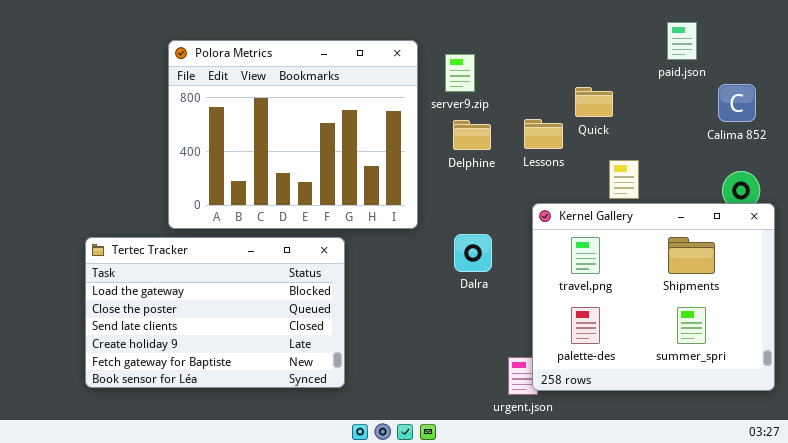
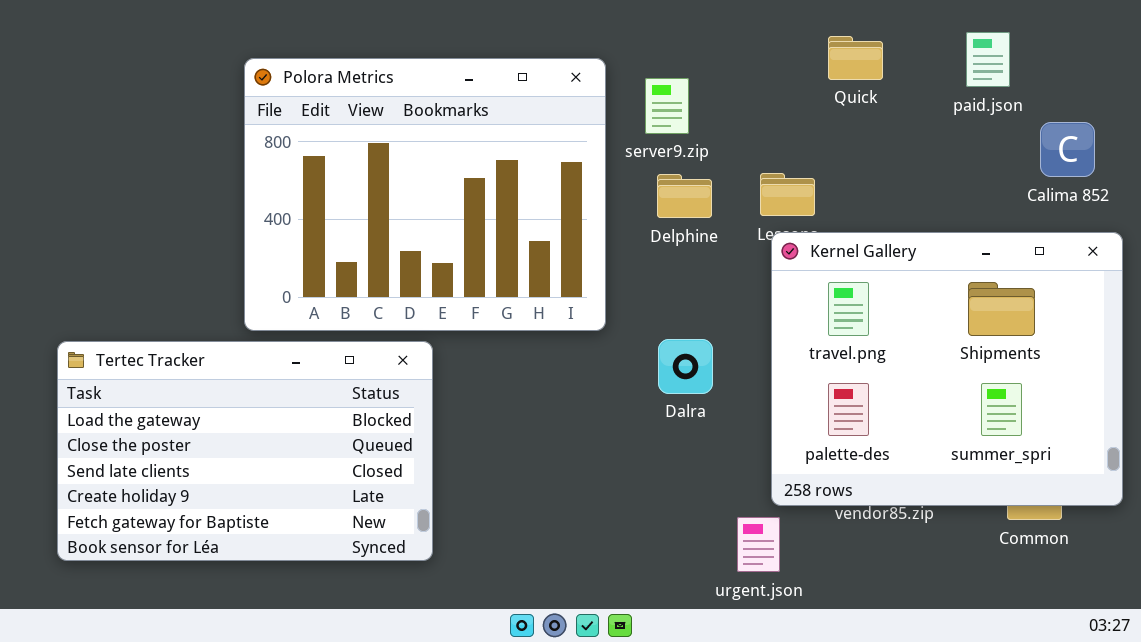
Quick: [575,87,613,117] -> [828,36,883,80], moved
Kernel Gallery: [532,203,775,391] -> [771,232,1123,506], moved
Tertec Tracker: [85,237,345,388] -> [57,341,433,561], moved

